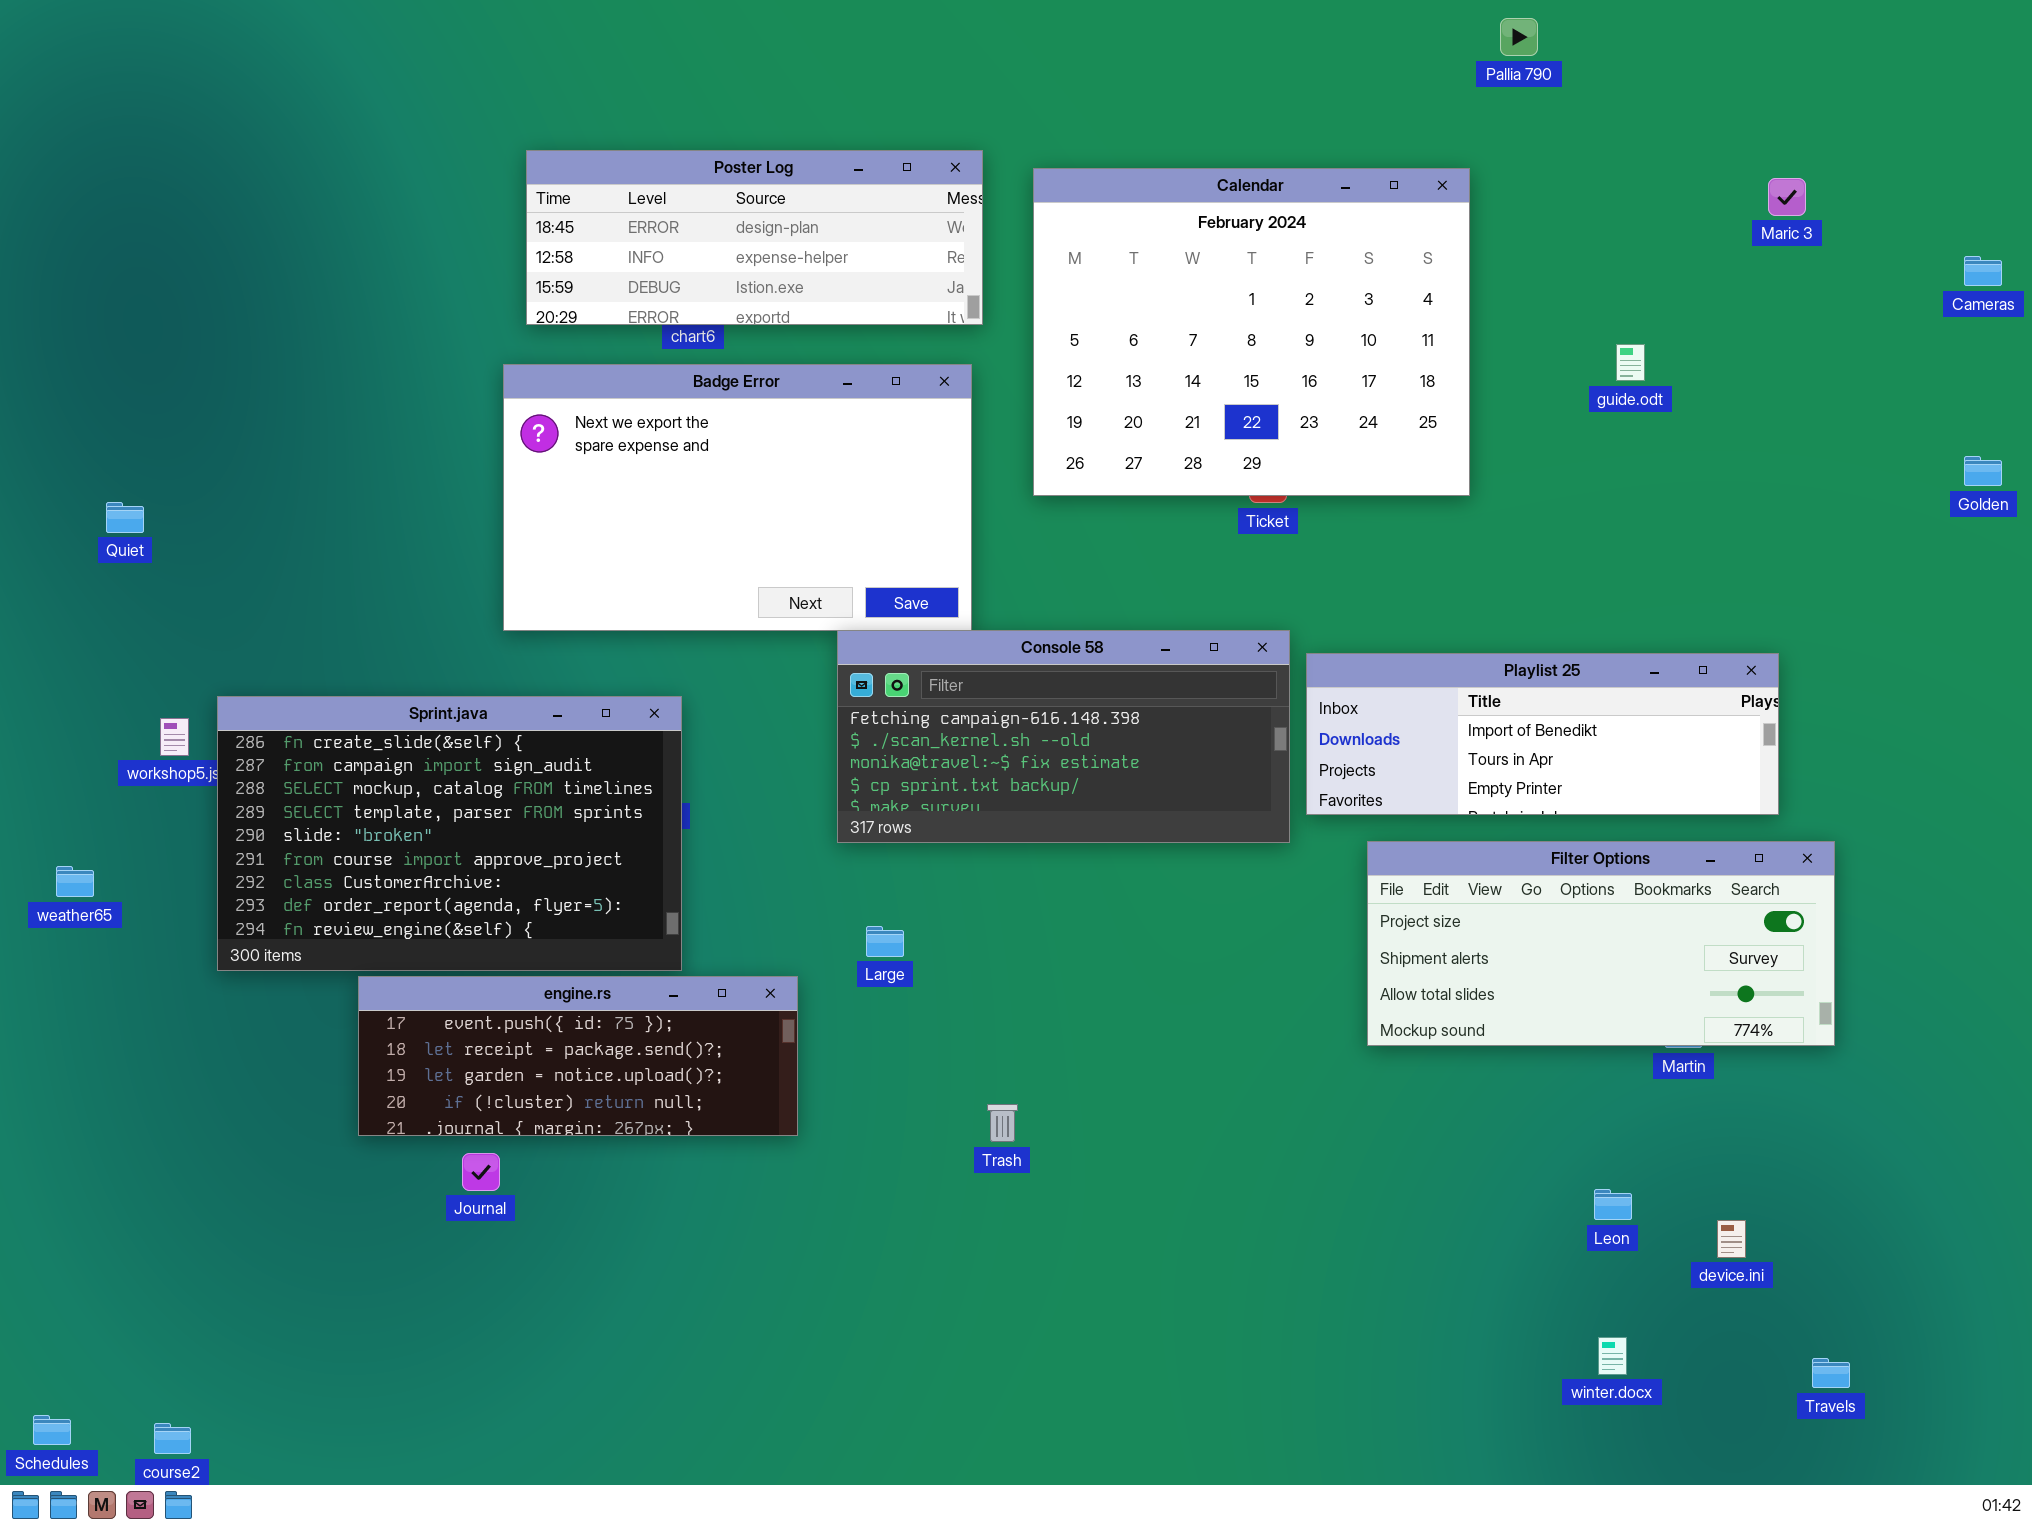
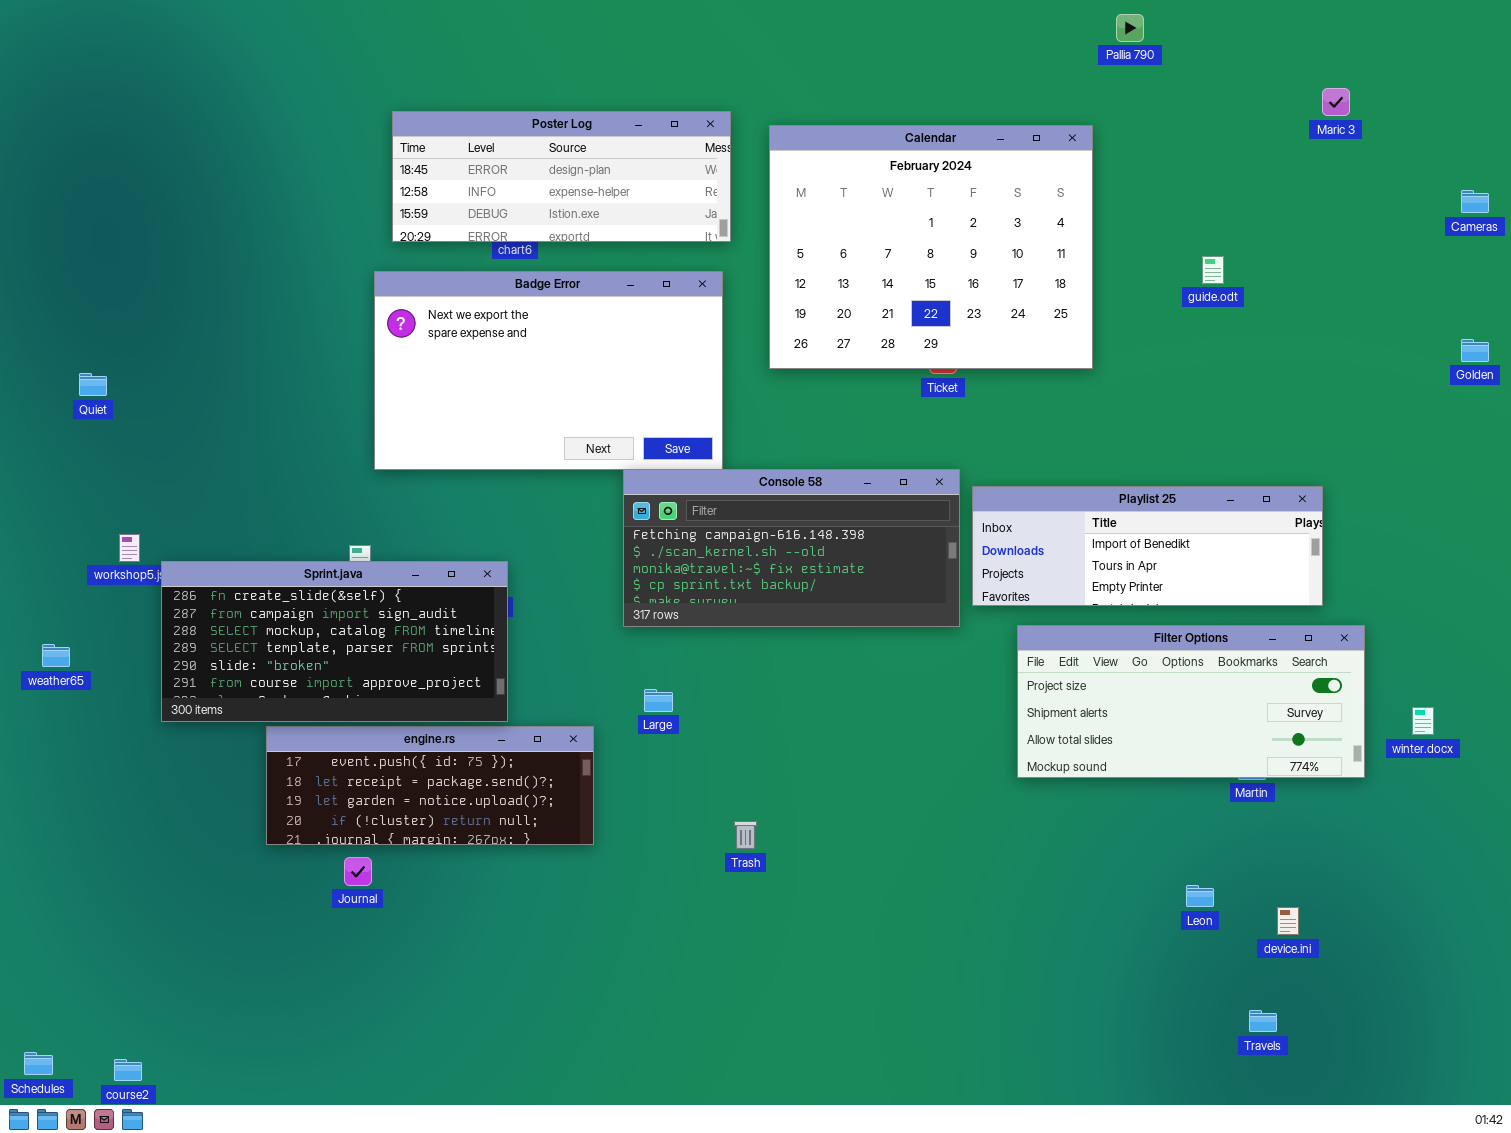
Maric 3: [1768,178,1806,216] -> [1322,88,1350,116], moved
Sprint.java: [217,696,682,971] -> [161,561,508,722], resized
winter.docx: [1598,1337,1627,1375] -> [1412,707,1434,735], moved
Travels: [1812,1358,1850,1388] -> [1249,1010,1277,1032], moved

